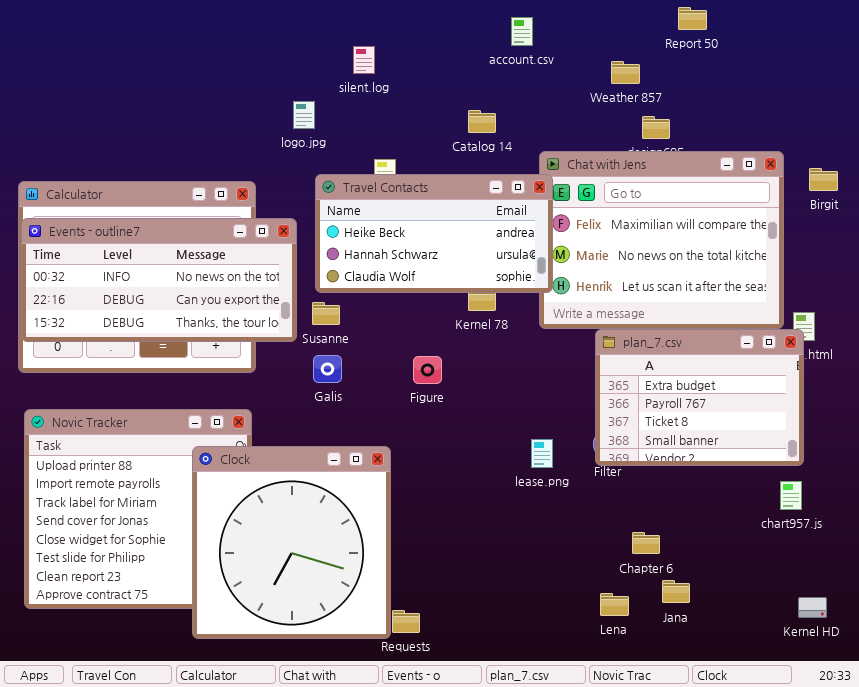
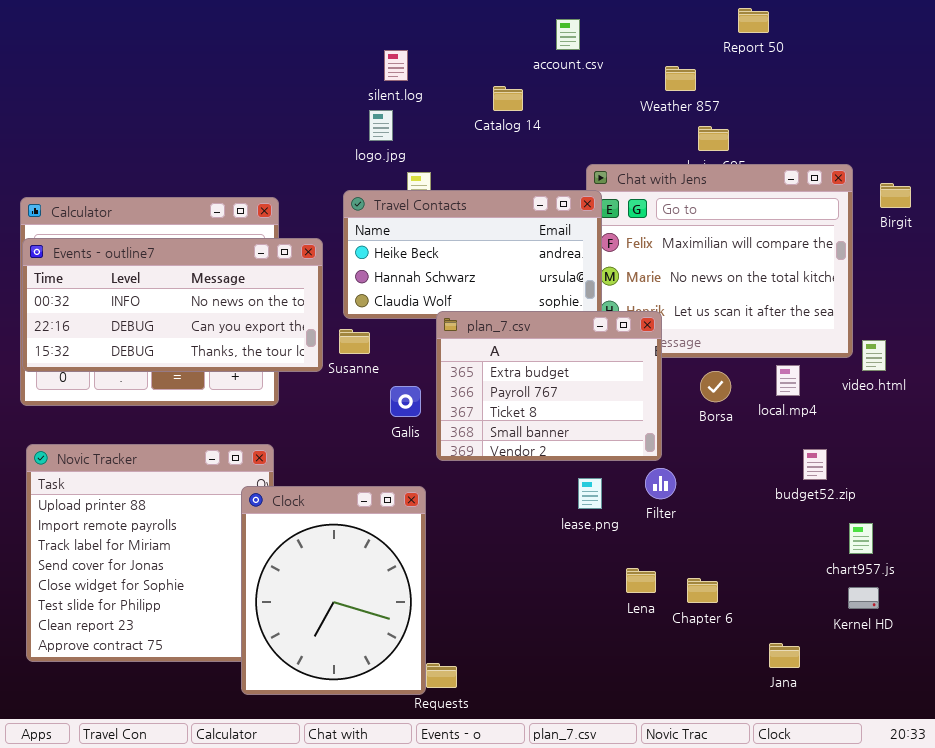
logo.jpg: [293,101,315,129] -> [369,110,393,141], moved
Catalog 14: [468,110,496,133] -> [493,86,523,111], moved
plan_7.csv: [595,329,804,466] -> [436,311,662,461], moved
Galis: [313,355,342,383] -> [390,386,421,417], moved
Clock: [192,446,391,639] -> [241,486,426,695], resized
Jana: [662,580,690,603] -> [769,643,800,668], moved
Lena: [600,593,629,616] -> [626,568,656,593], moved
Kernel HD: [798,597,827,618] -> [848,587,879,609], moved

